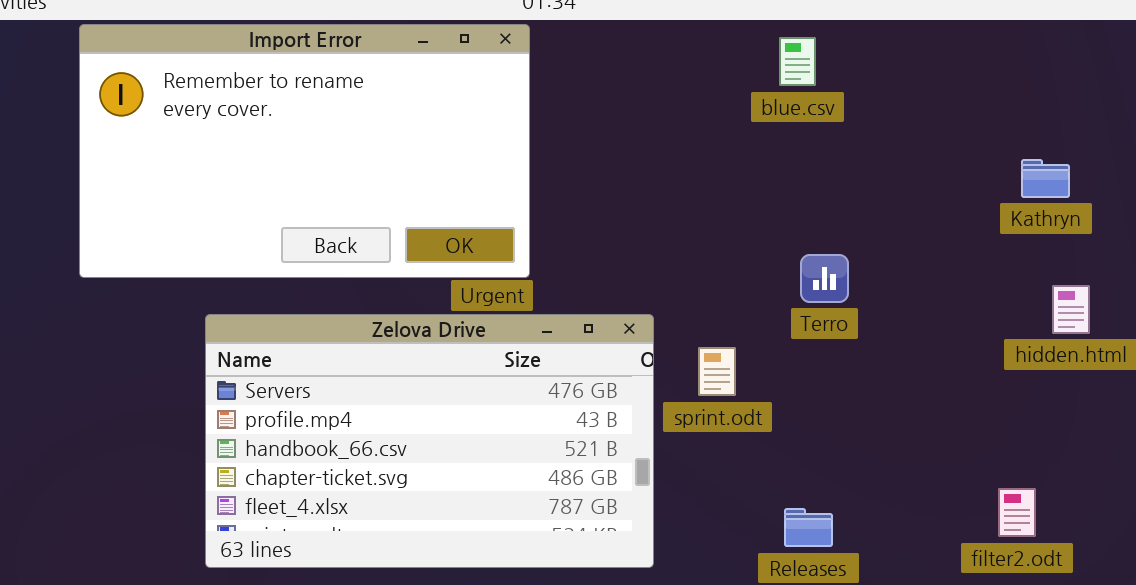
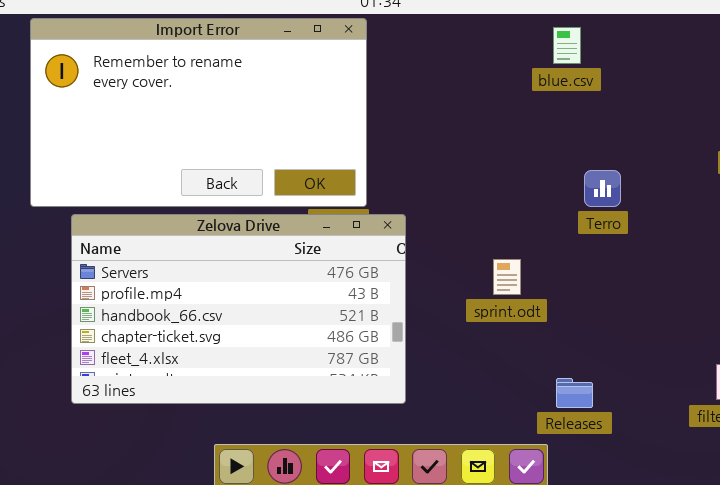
Terro: [800,254,849,303] -> [584,170,621,207], moved
Zelova Drive: [205,314,654,568] -> [71,214,406,404], moved

